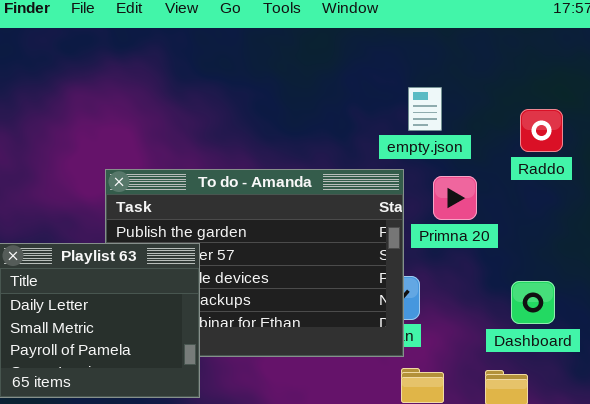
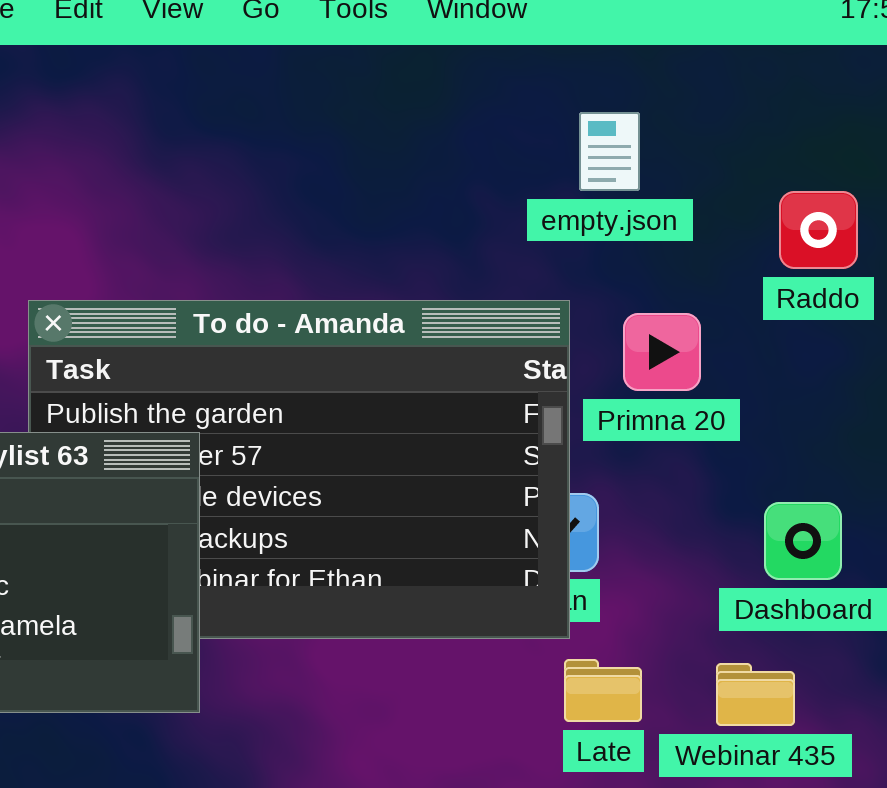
empty.json: [408,87,442,131] -> [579,112,640,191], moved

